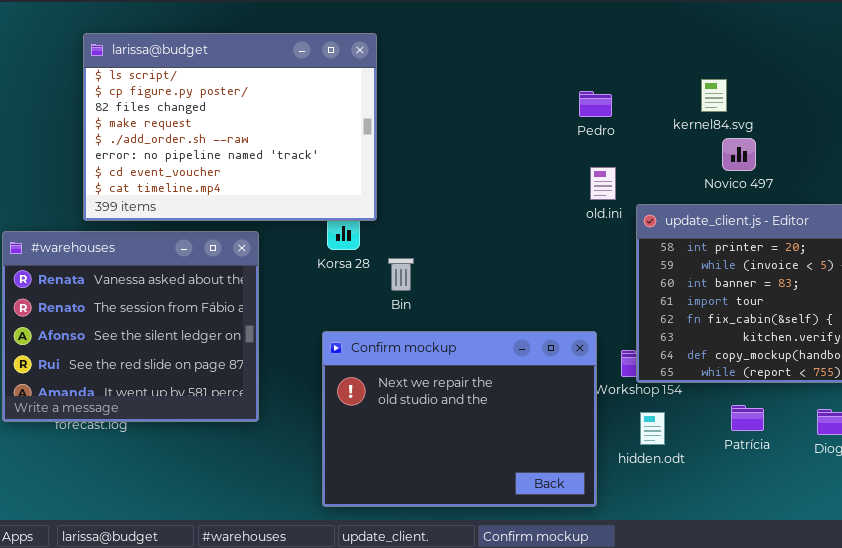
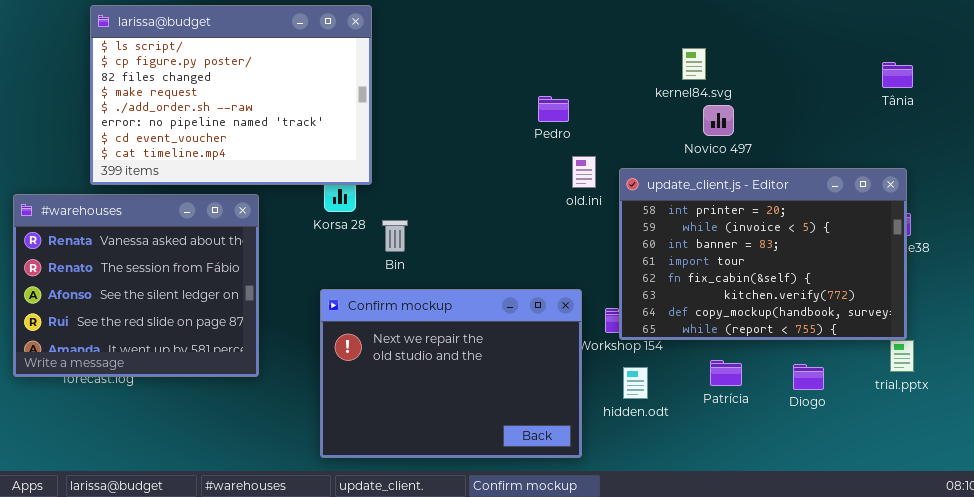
Pedro: [579,91,612,117] -> [538,96,569,122], moved
old.ini: [590,167,616,200] -> [572,156,596,188], moved

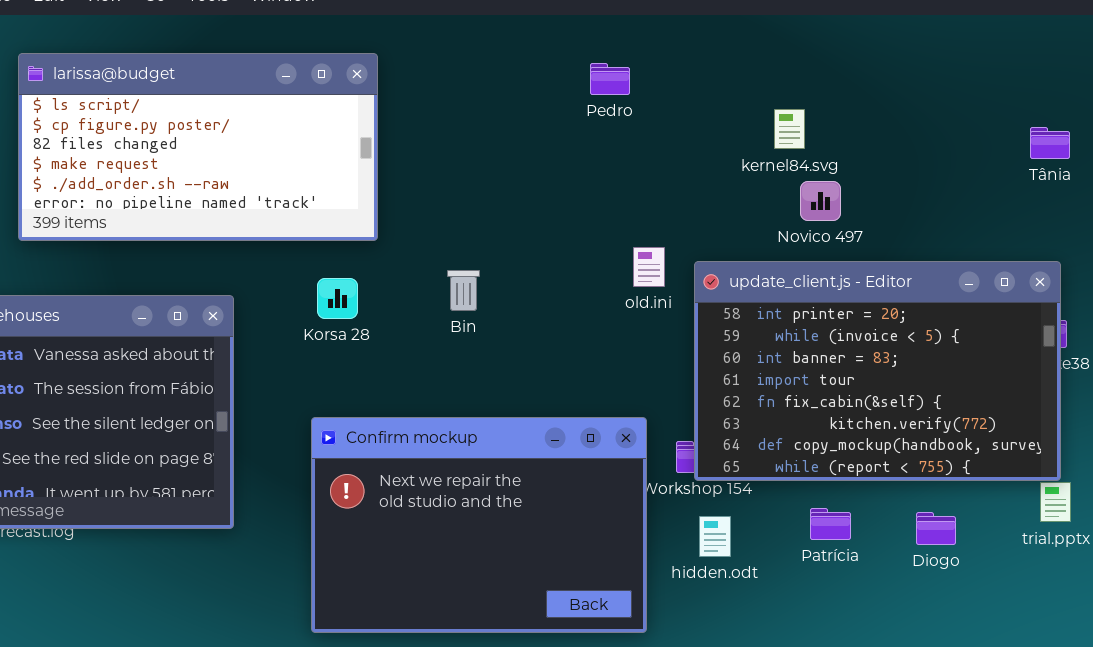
larissa@budget: [90,5,372,185] -> [18,53,378,241], resized
Pedro: [538,96,569,122] -> [590,63,630,95], moved
Bin: [382,220,408,252] -> [447,270,480,311], moved

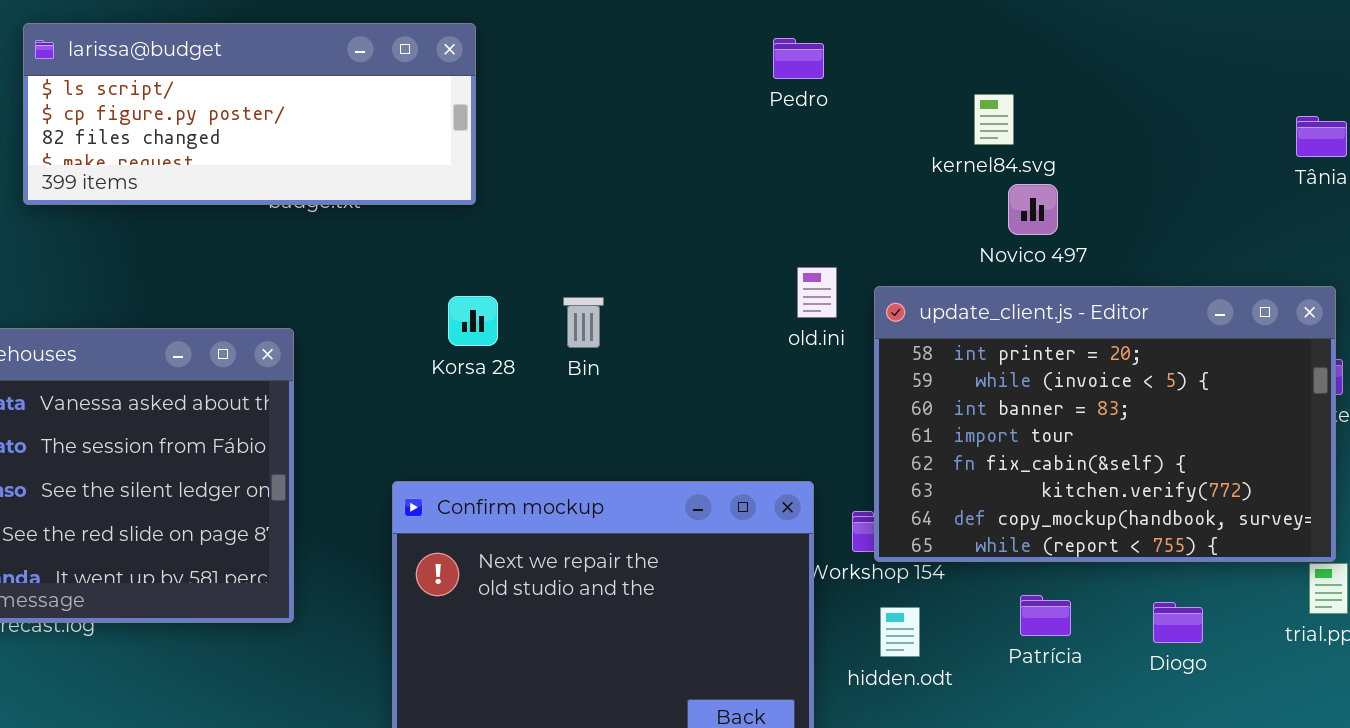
larissa@budget: [18,53,378,241] -> [23,23,476,205], resized
Pedro: [590,63,630,95] -> [773,38,824,79], moved
Korsa 28: [317,278,358,319] -> [448,296,498,346], moved

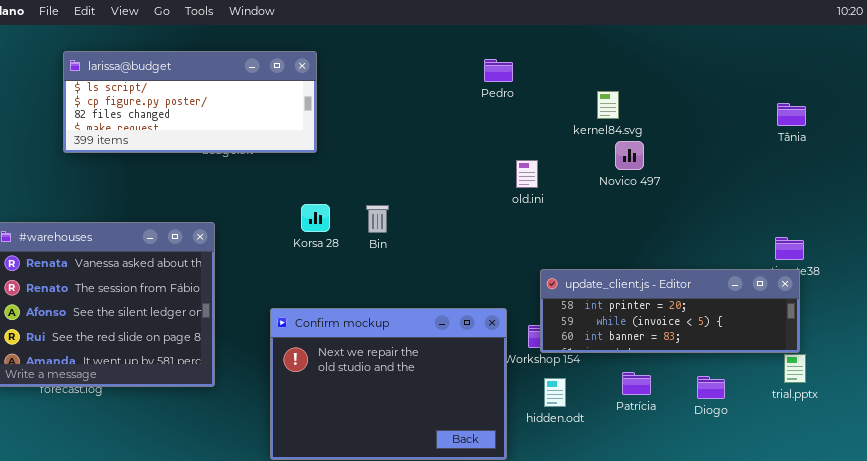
old.ini: [797,267,837,318] -> [516,160,538,188], moved
update_client.js - Editor: [874,286,1336,562] -> [540,269,800,353], resized

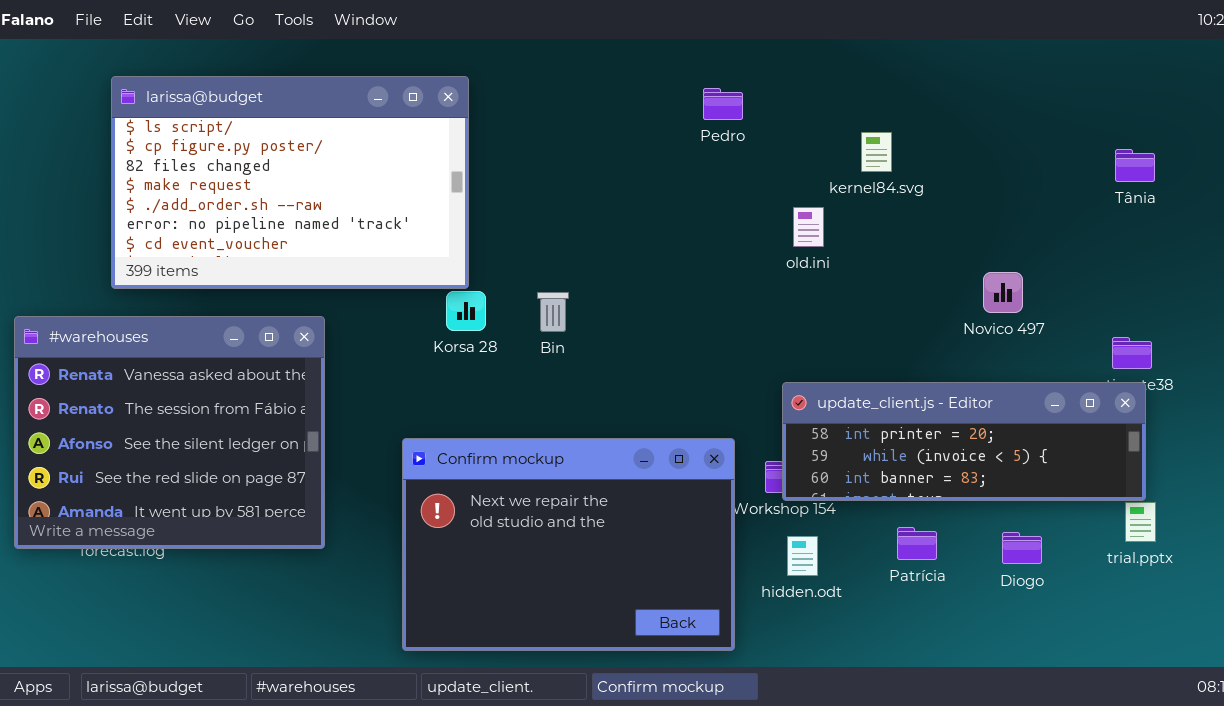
larissa@budget: [63,51,317,153] -> [111,76,469,289], resized
Novico 497: [615,141,644,170] -> [983,272,1023,313], moved
old.ini: [516,160,538,188] -> [793,207,824,247], moved

